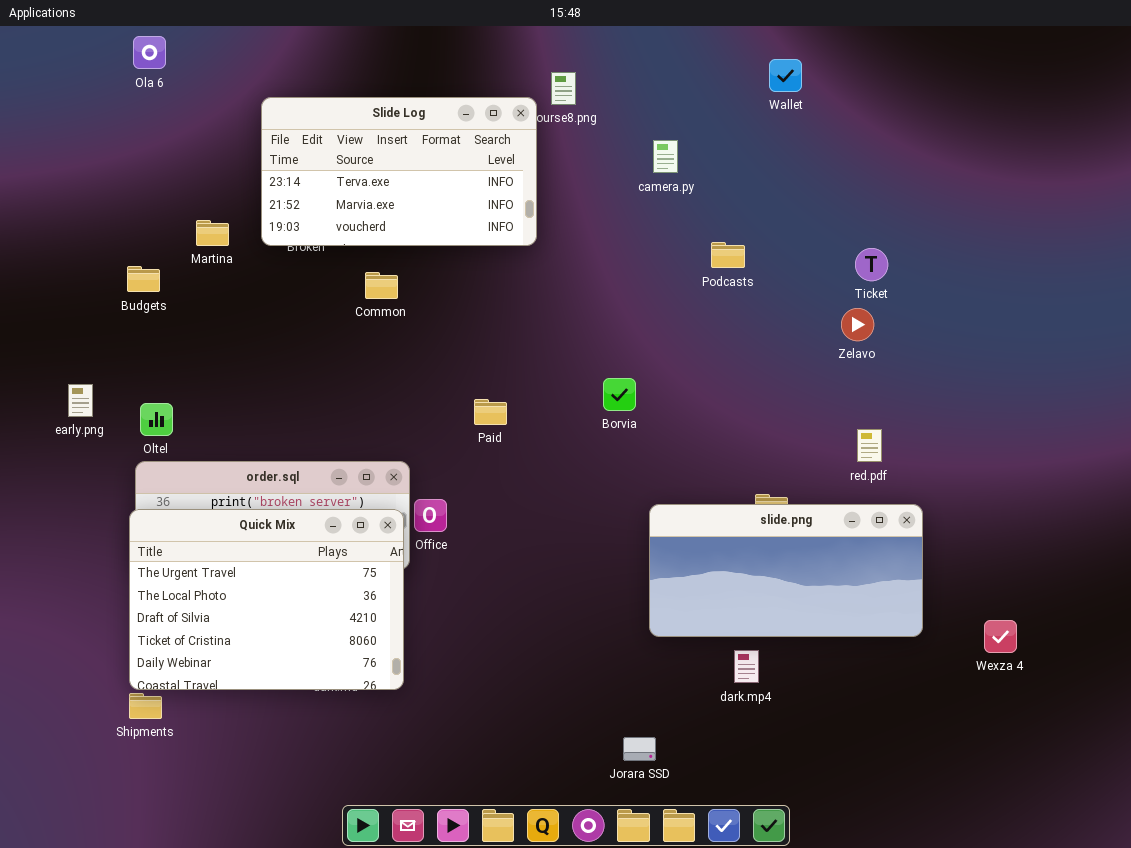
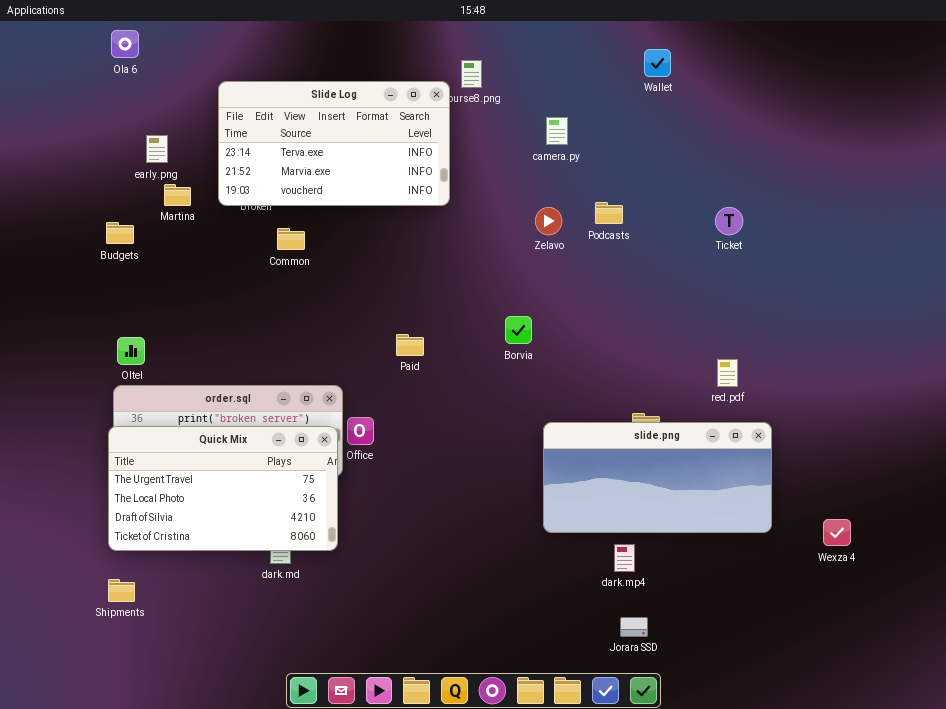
Common: [365,272,398,299] -> [277,228,305,250], moved
Zelavo: [841,308,874,341] -> [535,207,562,235], moved
early.png: [68,384,93,417] -> [146,135,168,163], moved
Quick Mix: [129,509,404,690] -> [108,426,338,551], resized
Jorara SSD: [623,737,656,761] -> [620,617,648,637], moved

